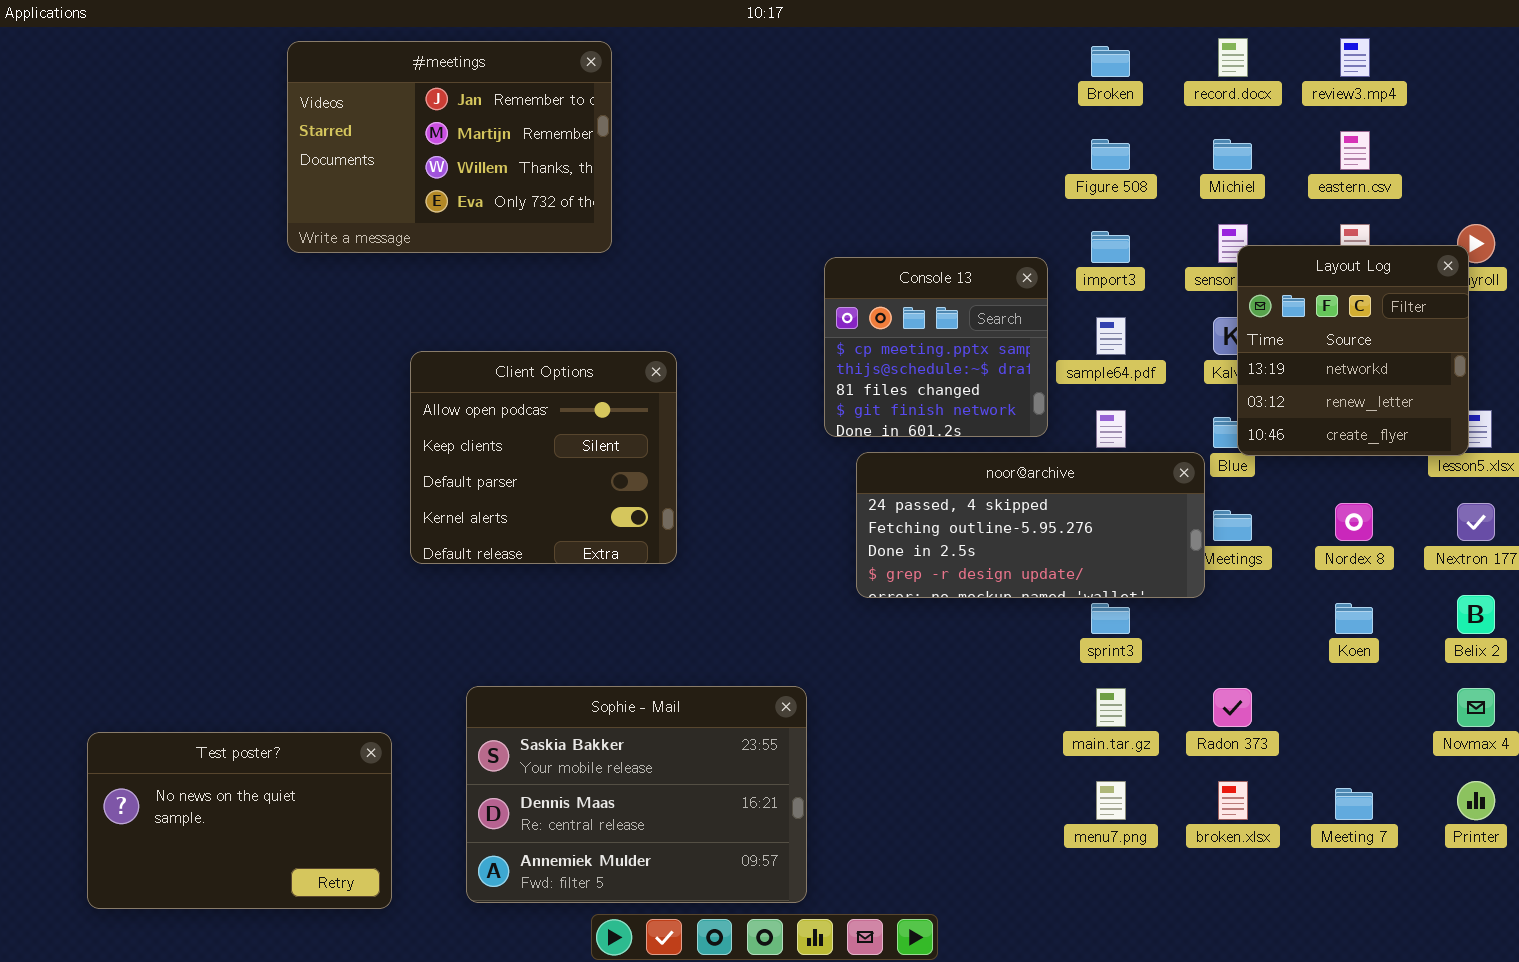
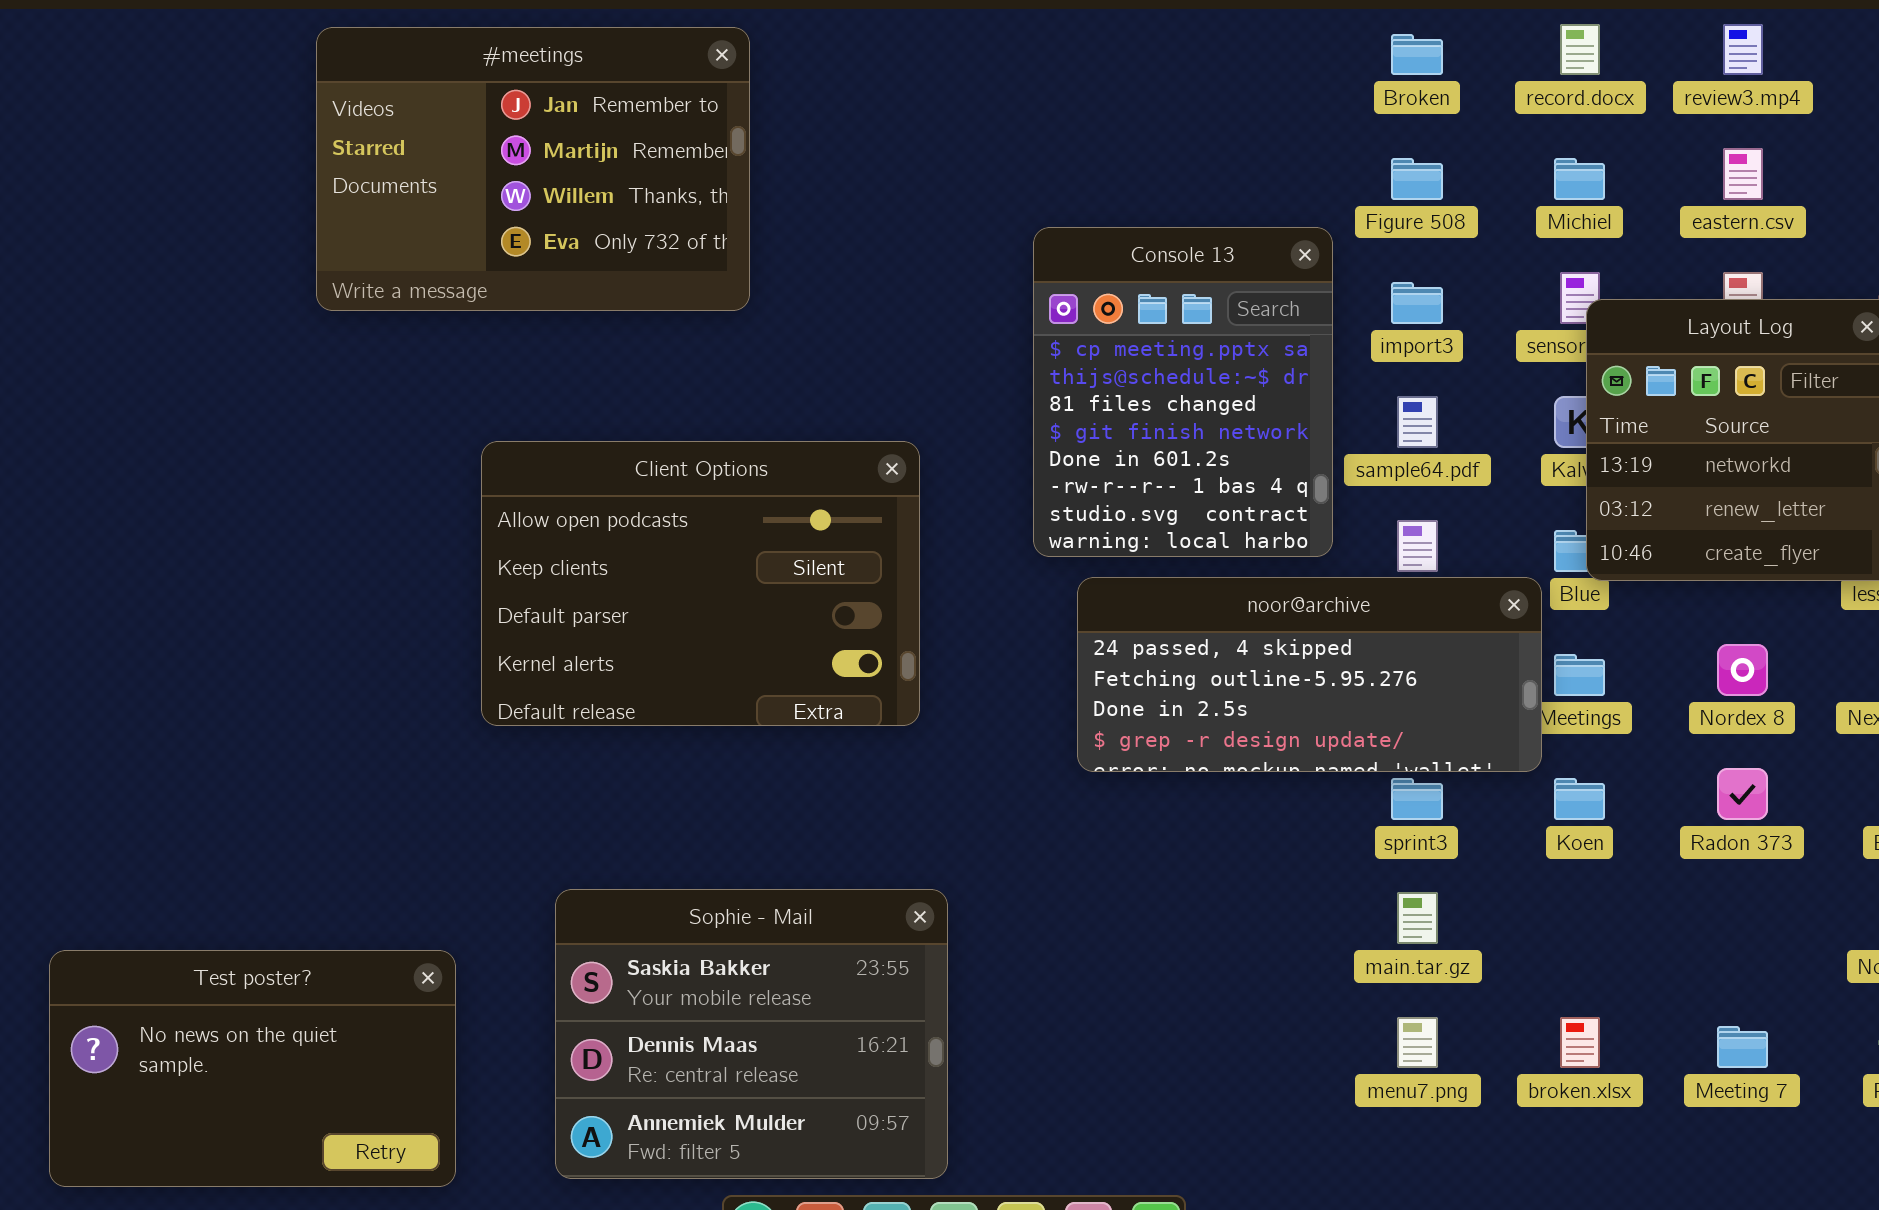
Console 13: [824,257,1048,437] -> [1033,227,1333,557], resized
Client Options: [410,351,677,564] -> [481,441,920,726], resized
Koen: [1335,603,1373,634] -> [1554,778,1605,820], moved
Sophie - Mail: [466,686,807,903] -> [555,889,948,1179], resized
Radon 373: [1213,688,1252,727] -> [1717,768,1768,820], moved

